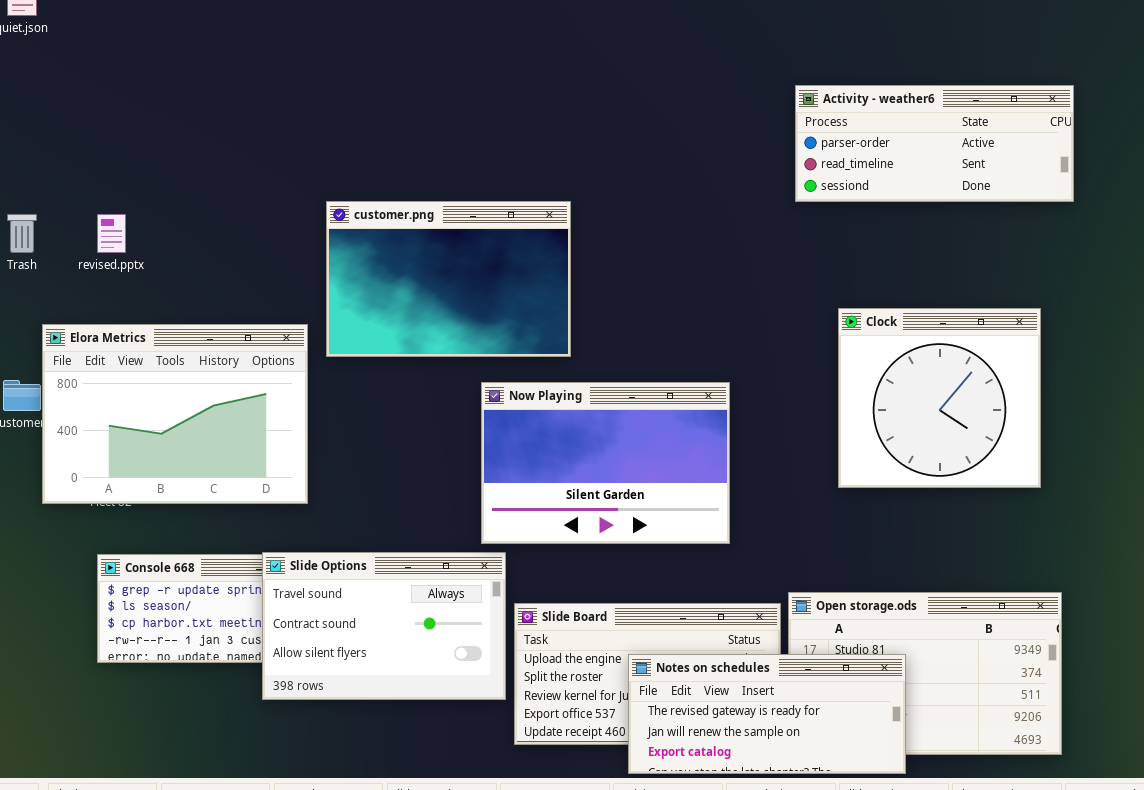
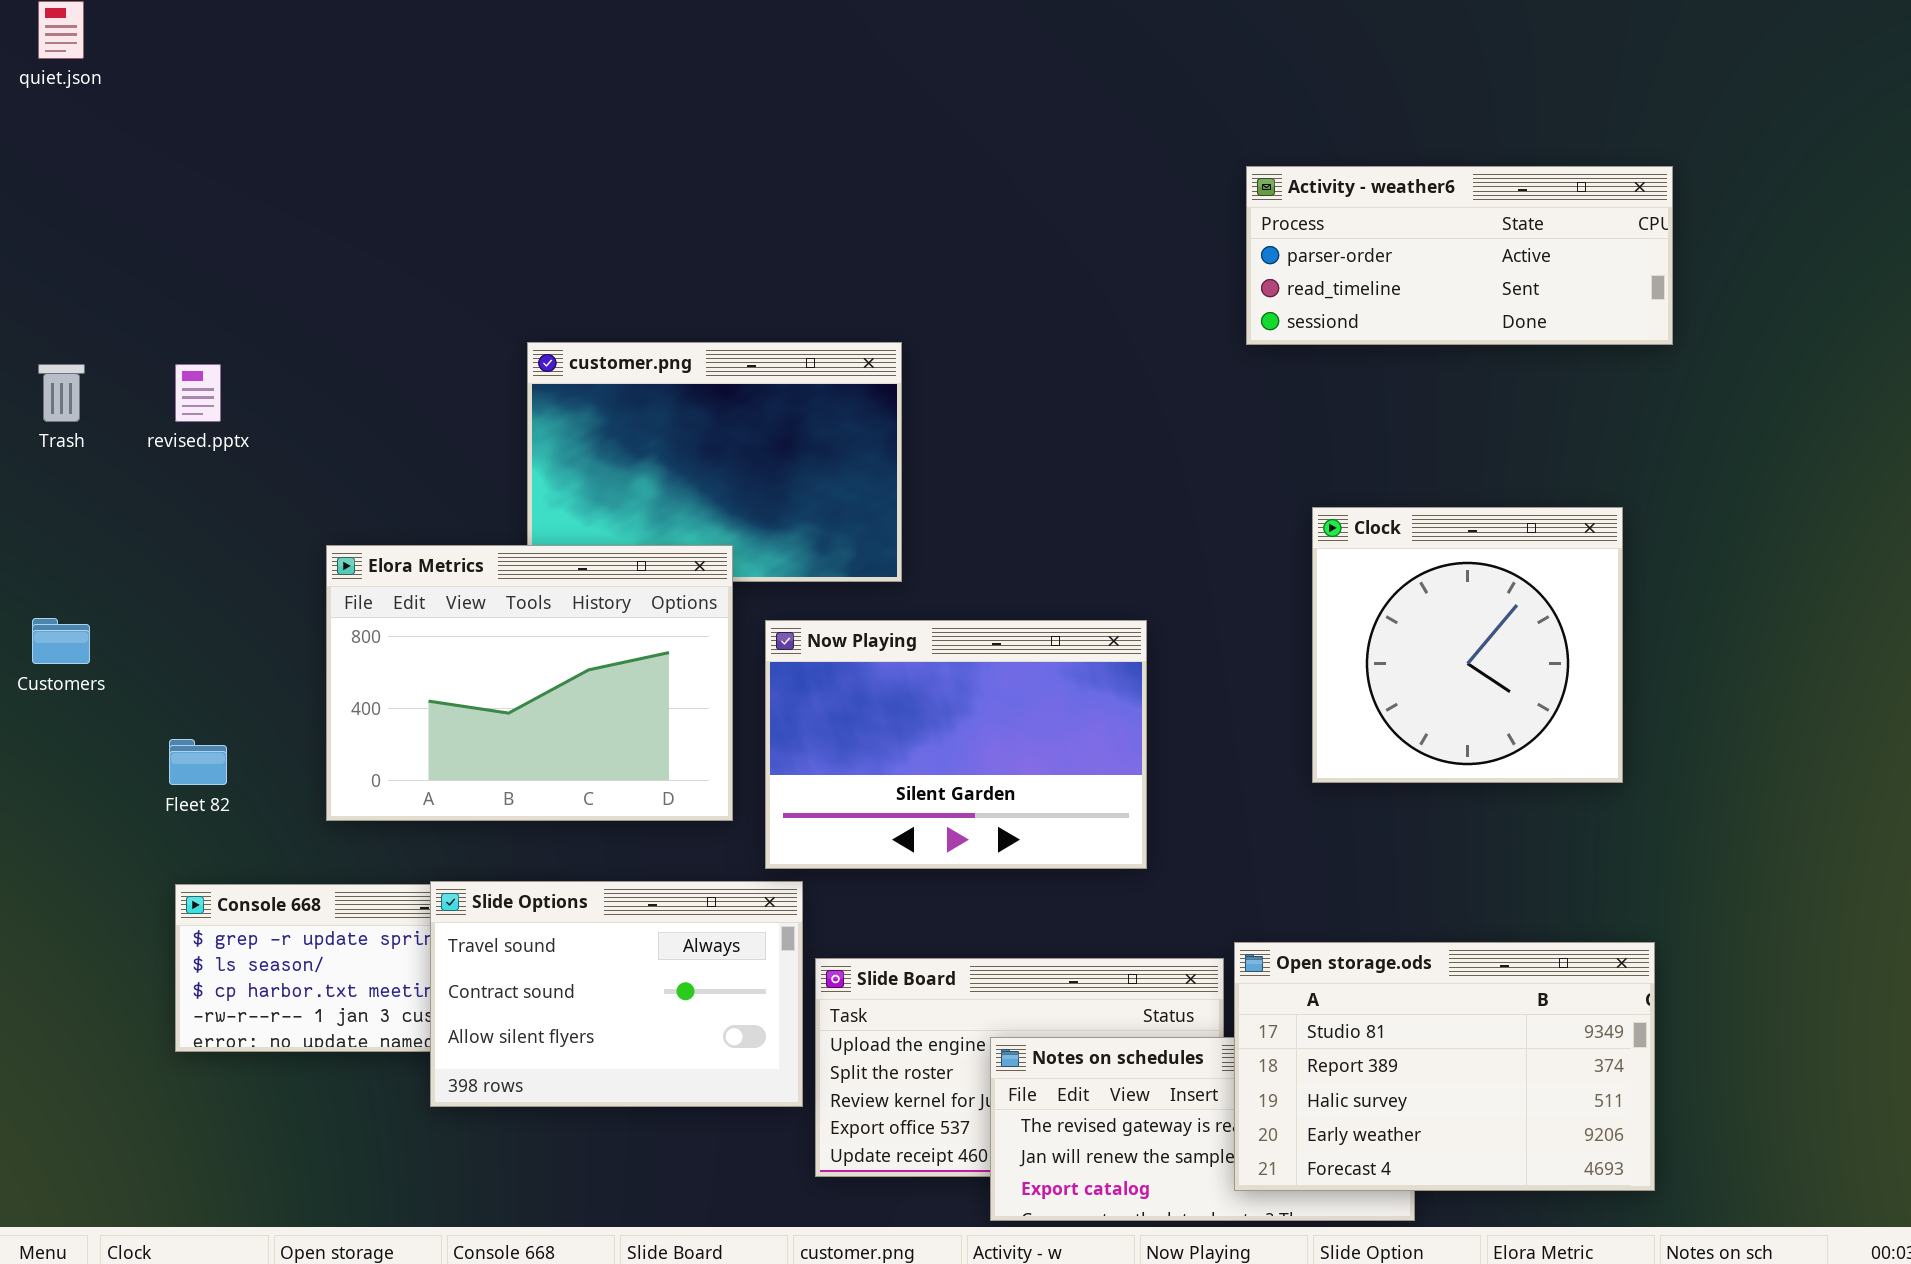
Elora Metrics: [42,324,308,504] -> [326,545,733,821], moved
Open storage.ods: [788,592,1062,755] -> [1234,942,1655,1191], raised

